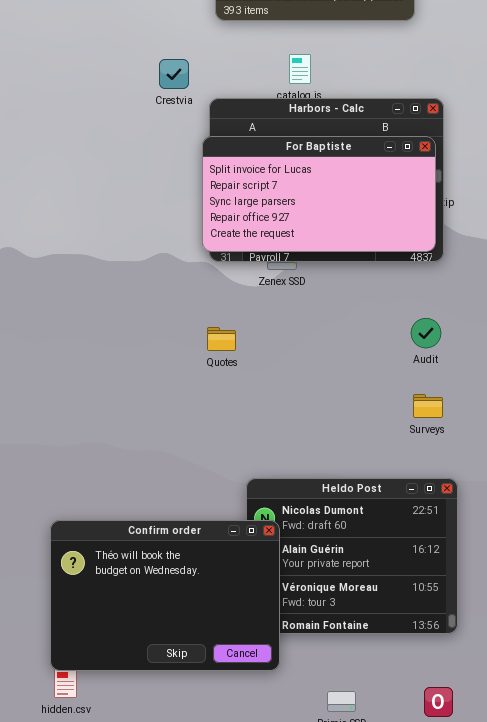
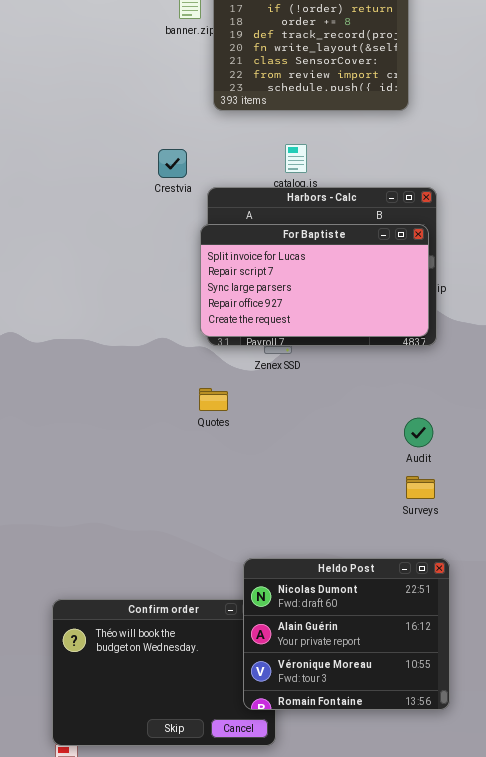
Audit: [411,318,441,348] -> [404,418,433,447], moved
Quotes: [207,327,236,351] -> [199,388,228,411], moved
Heldo Post: [246,478,458,634] -> [243,558,450,710], raised

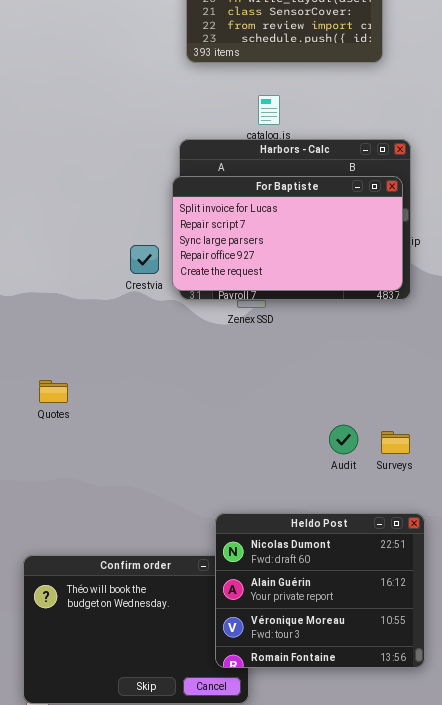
Crestvia: [158,149,187,178] -> [130,245,159,274], moved
Quotes: [199,388,228,411] -> [39,380,68,403], moved
Audit: [404,418,433,447] -> [329,425,358,454], moved

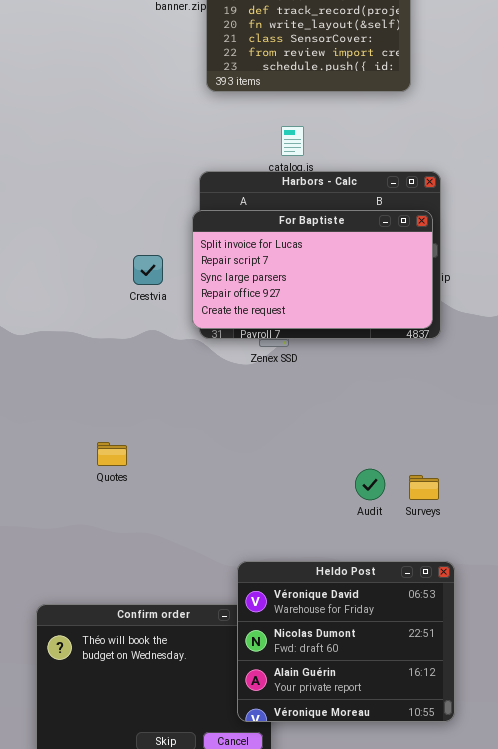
Crestvia: [130,245,159,274] -> [133,255,163,285], moved
Quotes: [39,380,68,403] -> [97,442,127,466], moved
Heldo Post: [215,513,425,668] -> [237,561,455,722], scrolled up 1 row

